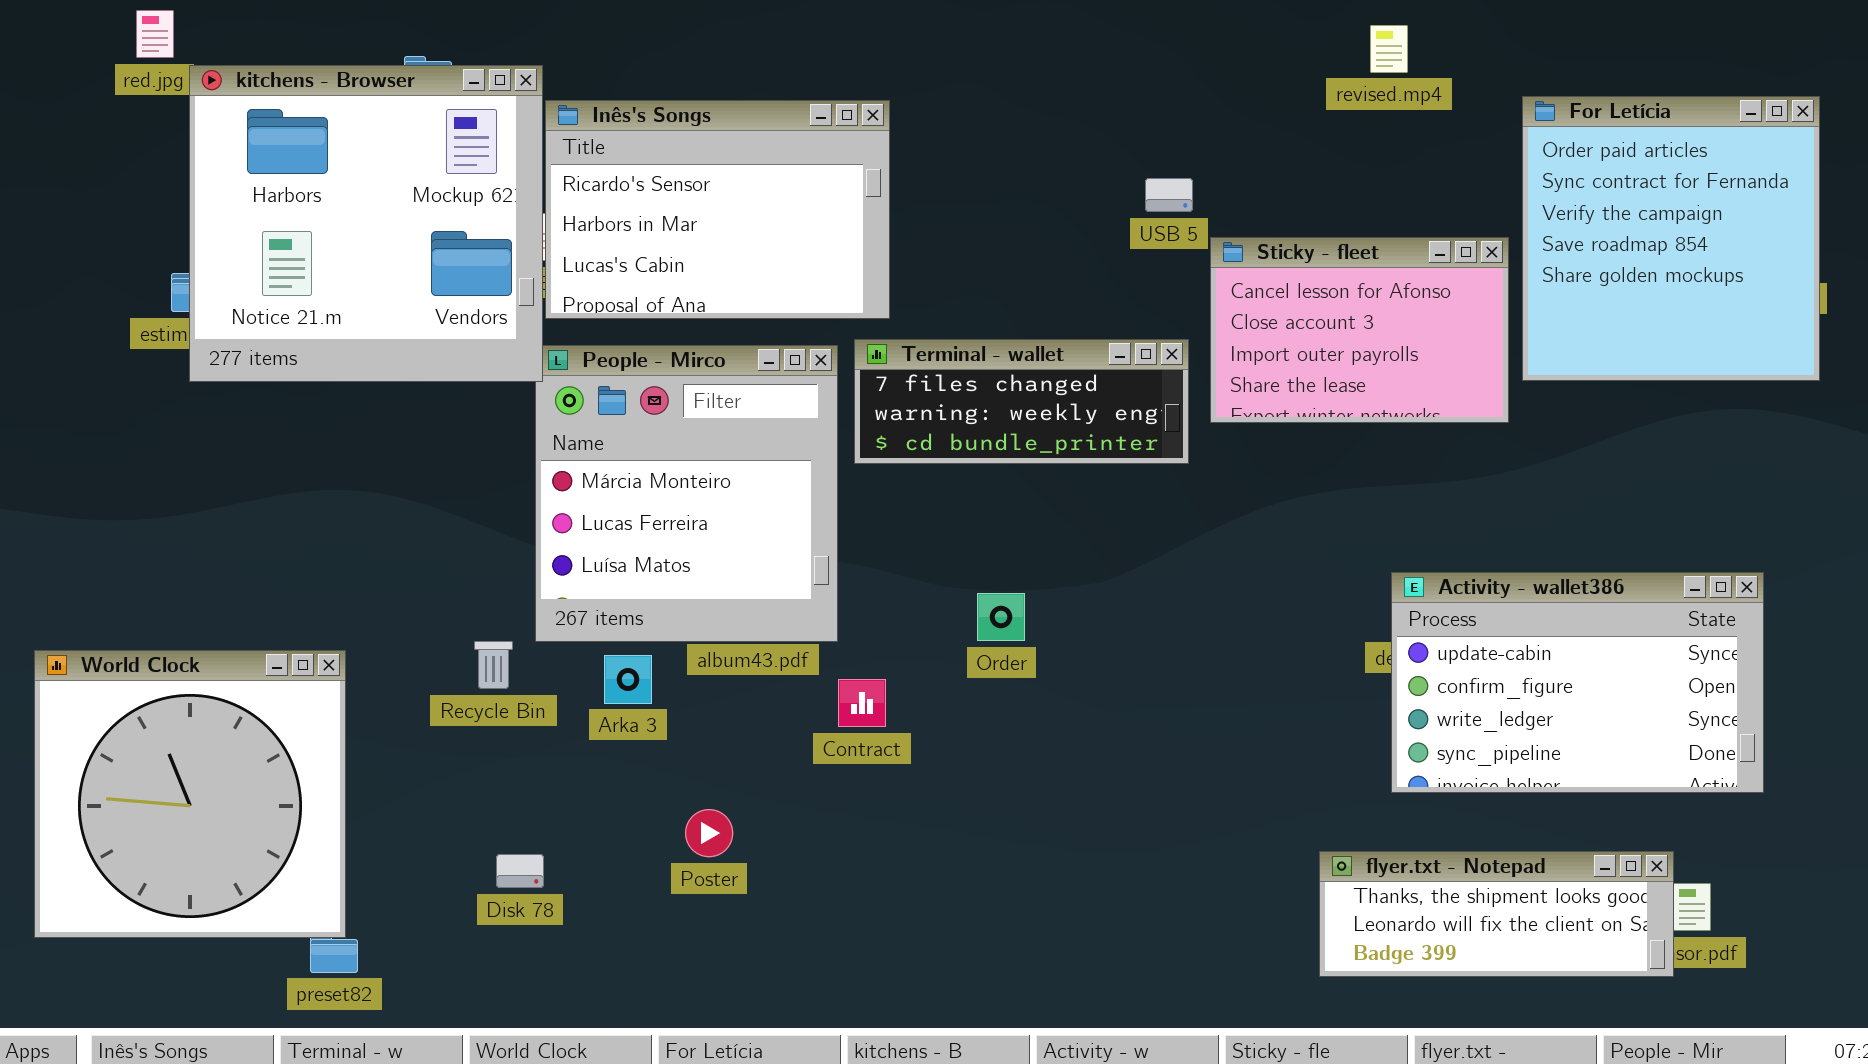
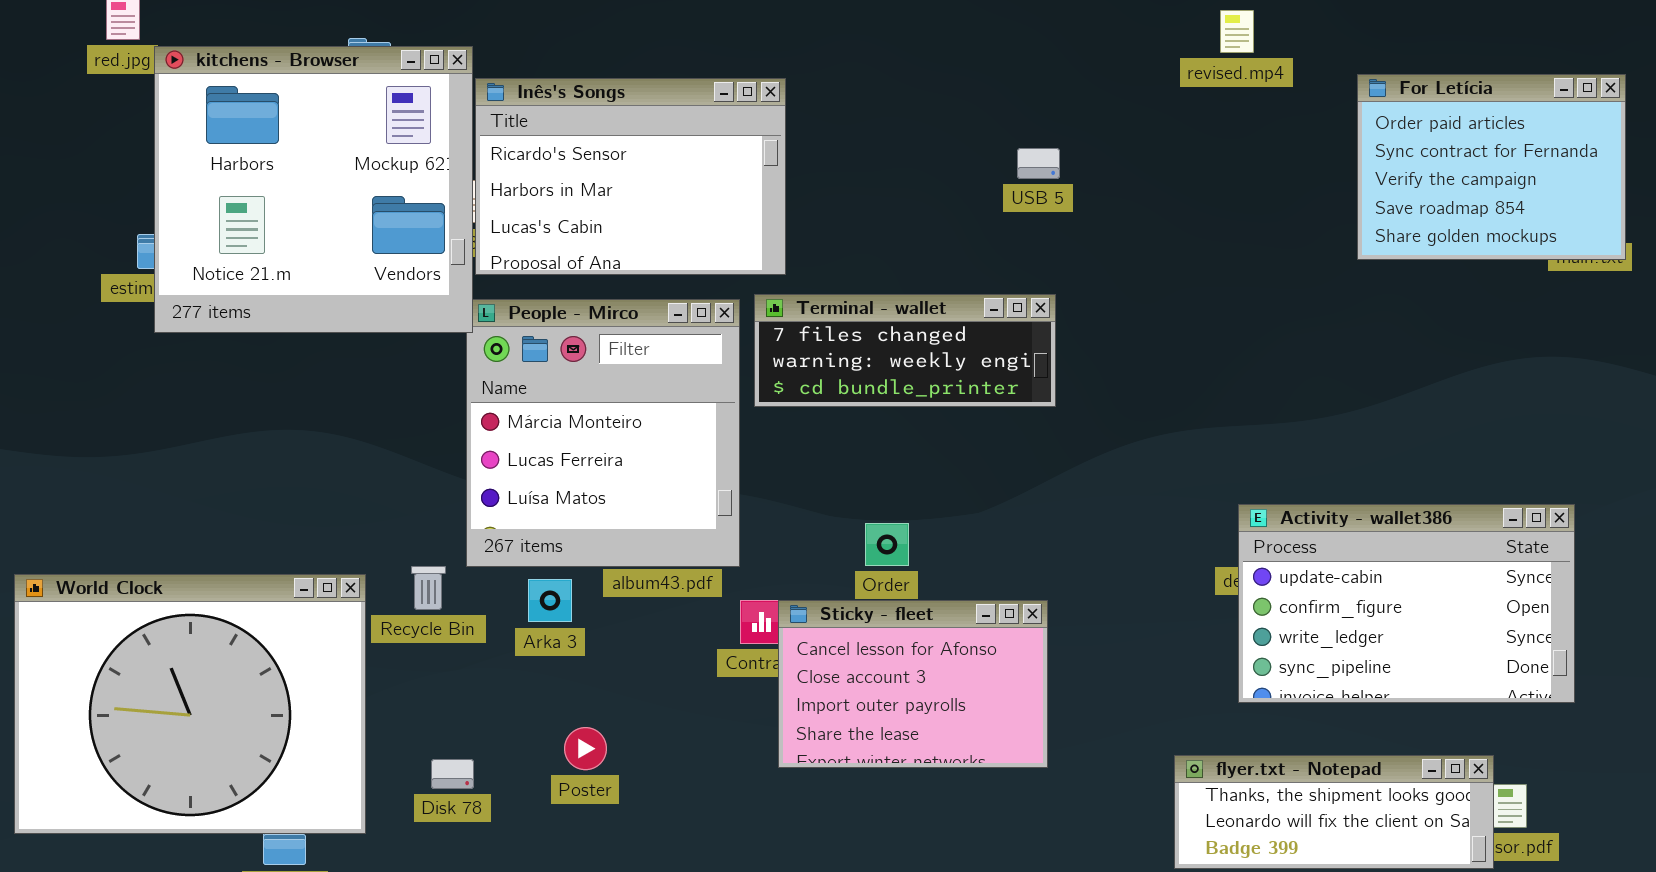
For Letícia: [1522,96,1820,381] -> [1357,74,1626,260], resized
Sticky - fleet: [1210,237,1509,423] -> [778,600,1048,768], moved
World Clock: [34,650,346,938] -> [14,574,366,834], resized
Poster: [685,809,733,857] -> [564,727,607,770], moved

